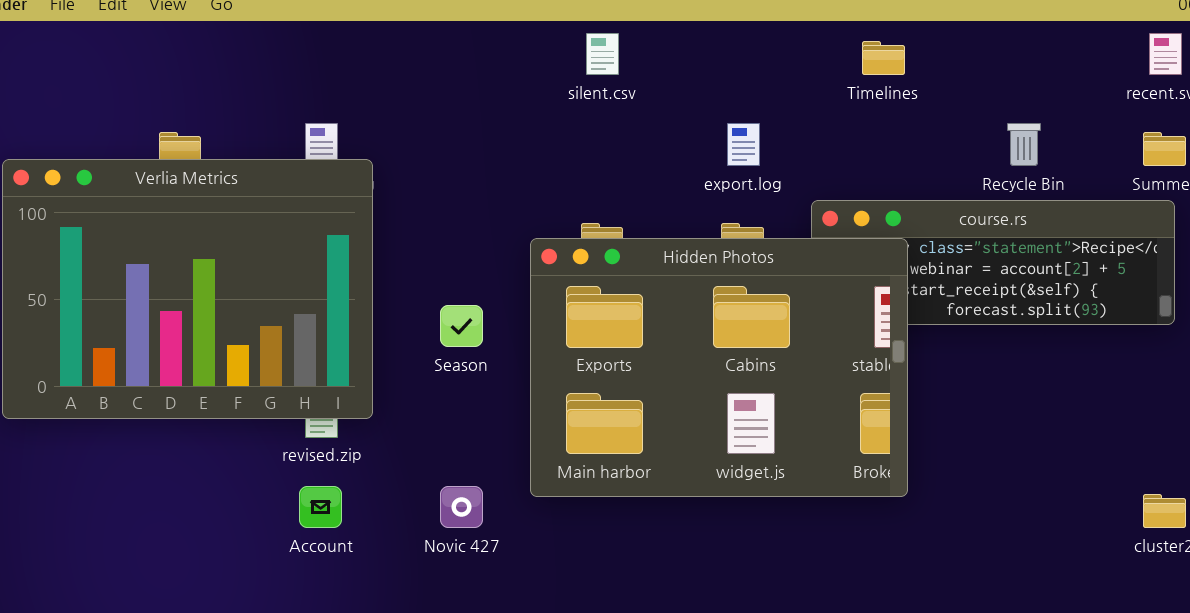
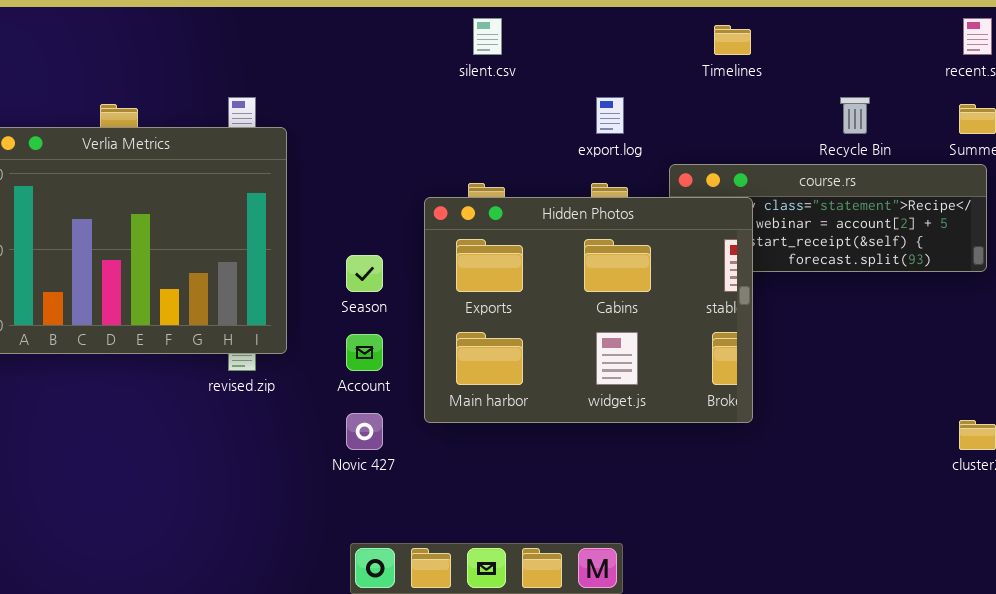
Account: [299,486,342,528] -> [346,334,383,371], moved

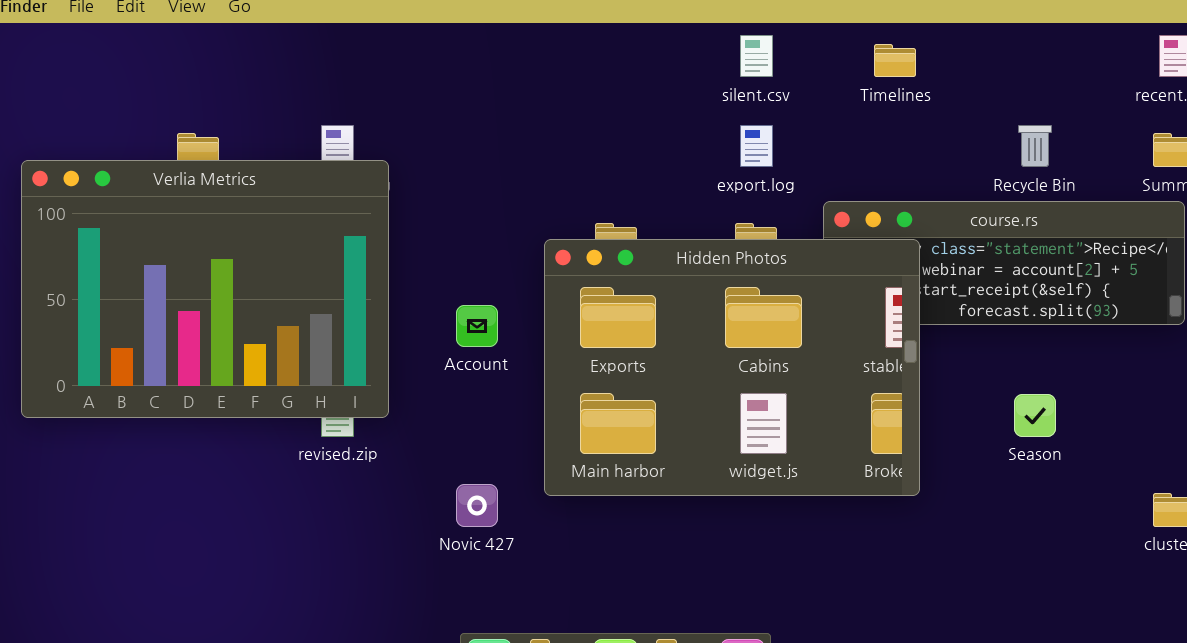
silent.csv: [473,18,502,55] -> [740,35,773,77], moved
Season: [346,255,383,292] -> [1014,394,1056,437], moved
Account: [346,334,383,371] -> [456,305,498,347], moved

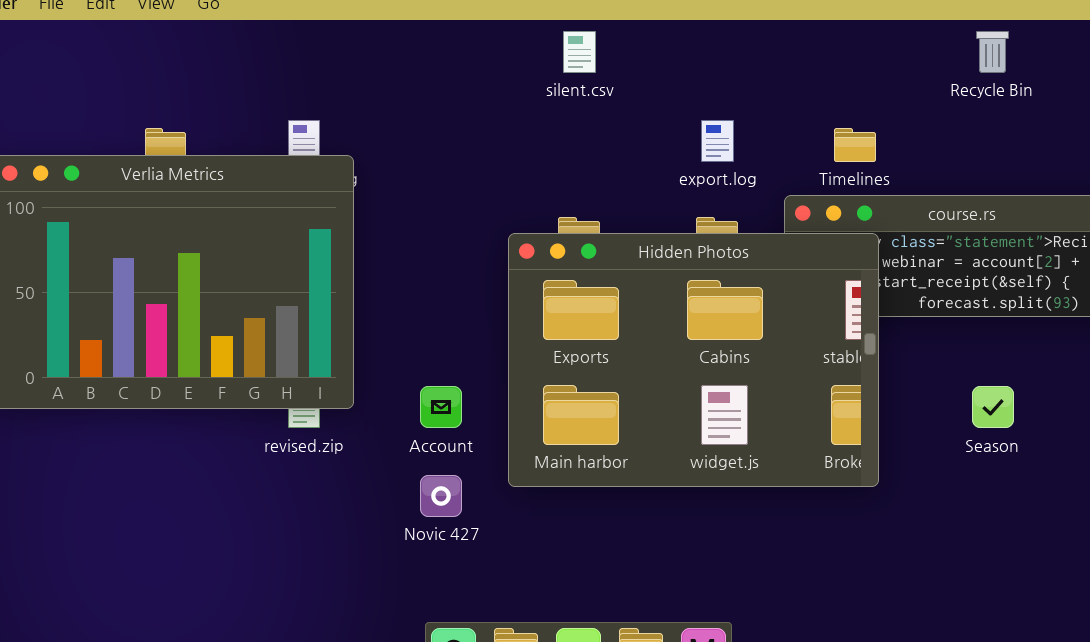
silent.csv: [740,35,773,77] -> [563,31,596,73], moved
Timelines: [874,44,916,77] -> [834,128,876,162], moved
Recycle Bin: [1018,125,1052,167] -> [976,31,1009,73], moved
Account: [456,305,498,347] -> [420,386,462,428], moved

